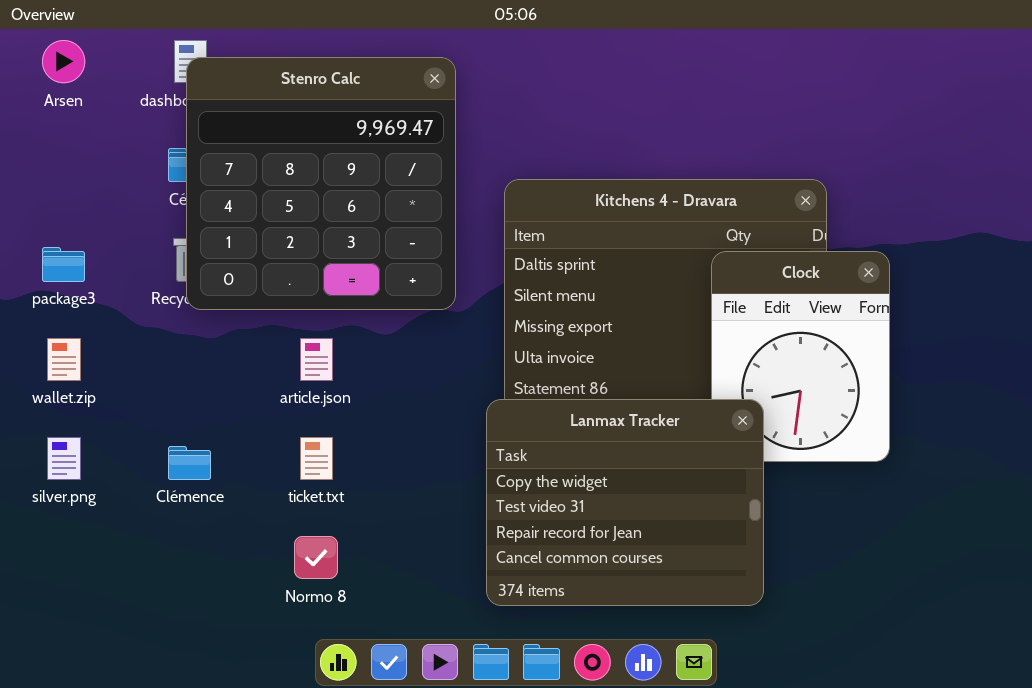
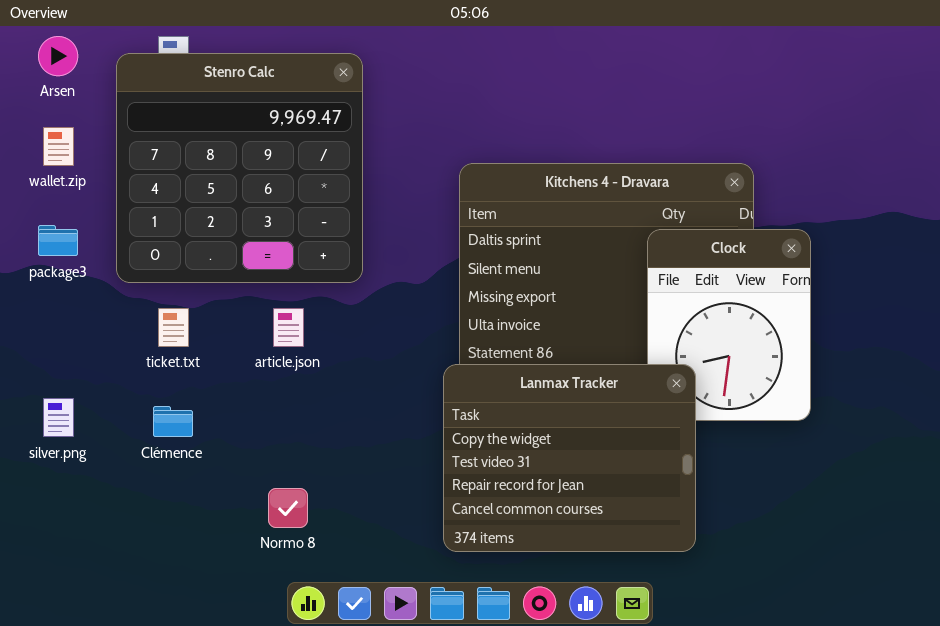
Stenro Calc: [186,57,456,310] -> [116,53,363,283], moved
wallet.zip: [47,338,81,381] -> [43,127,74,166], moved
ticket.txt: [300,437,333,480] -> [158,308,189,347], moved

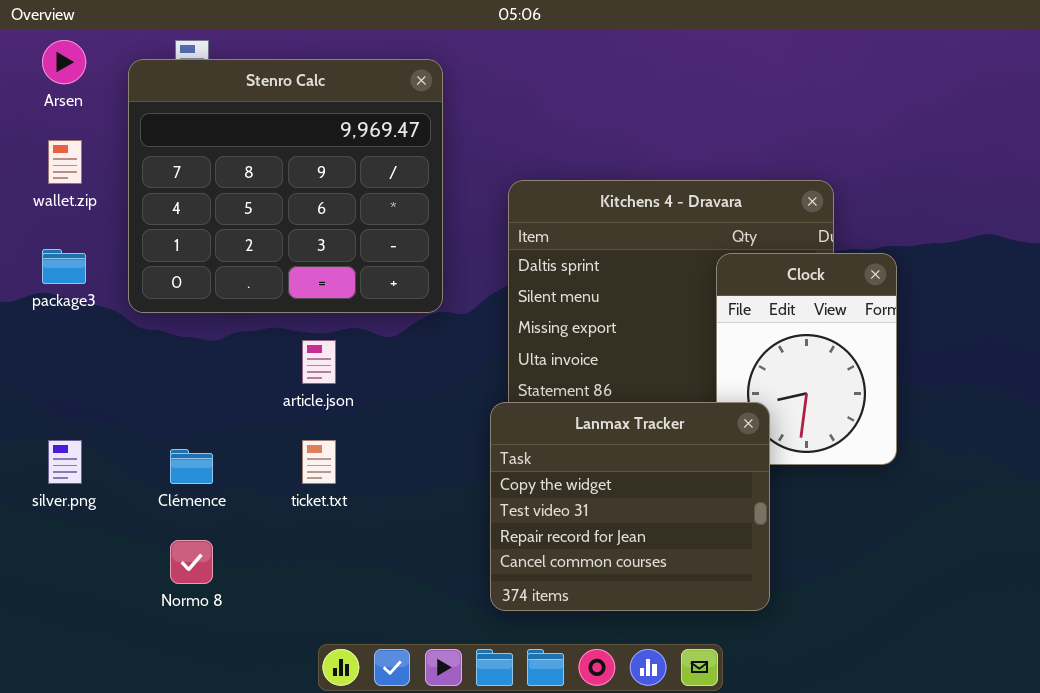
Stenro Calc: [116,53,363,283] -> [128,59,443,313], resized
ticket.txt: [158,308,189,347] -> [302,440,336,484], moved
Normo 8: [268,488,308,528] -> [170,540,213,584], moved

